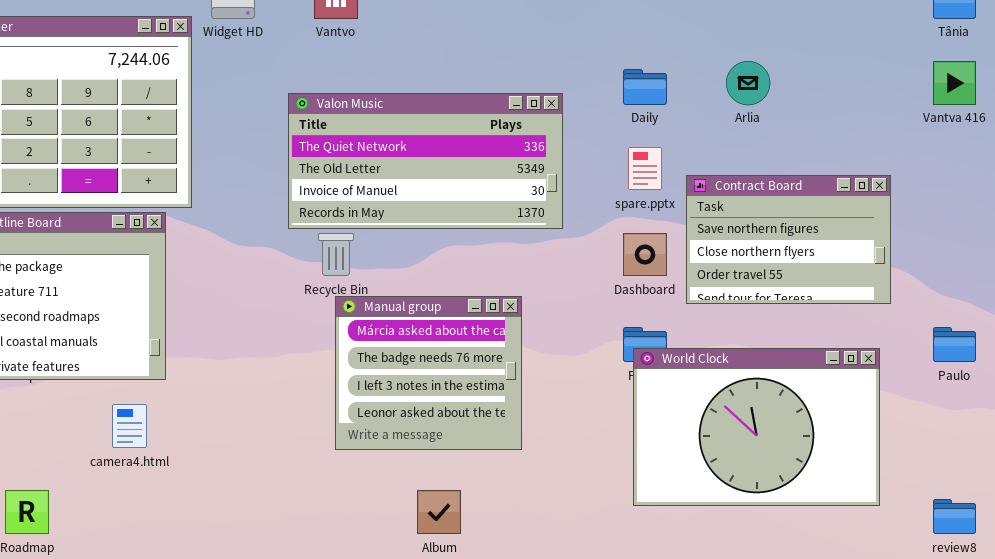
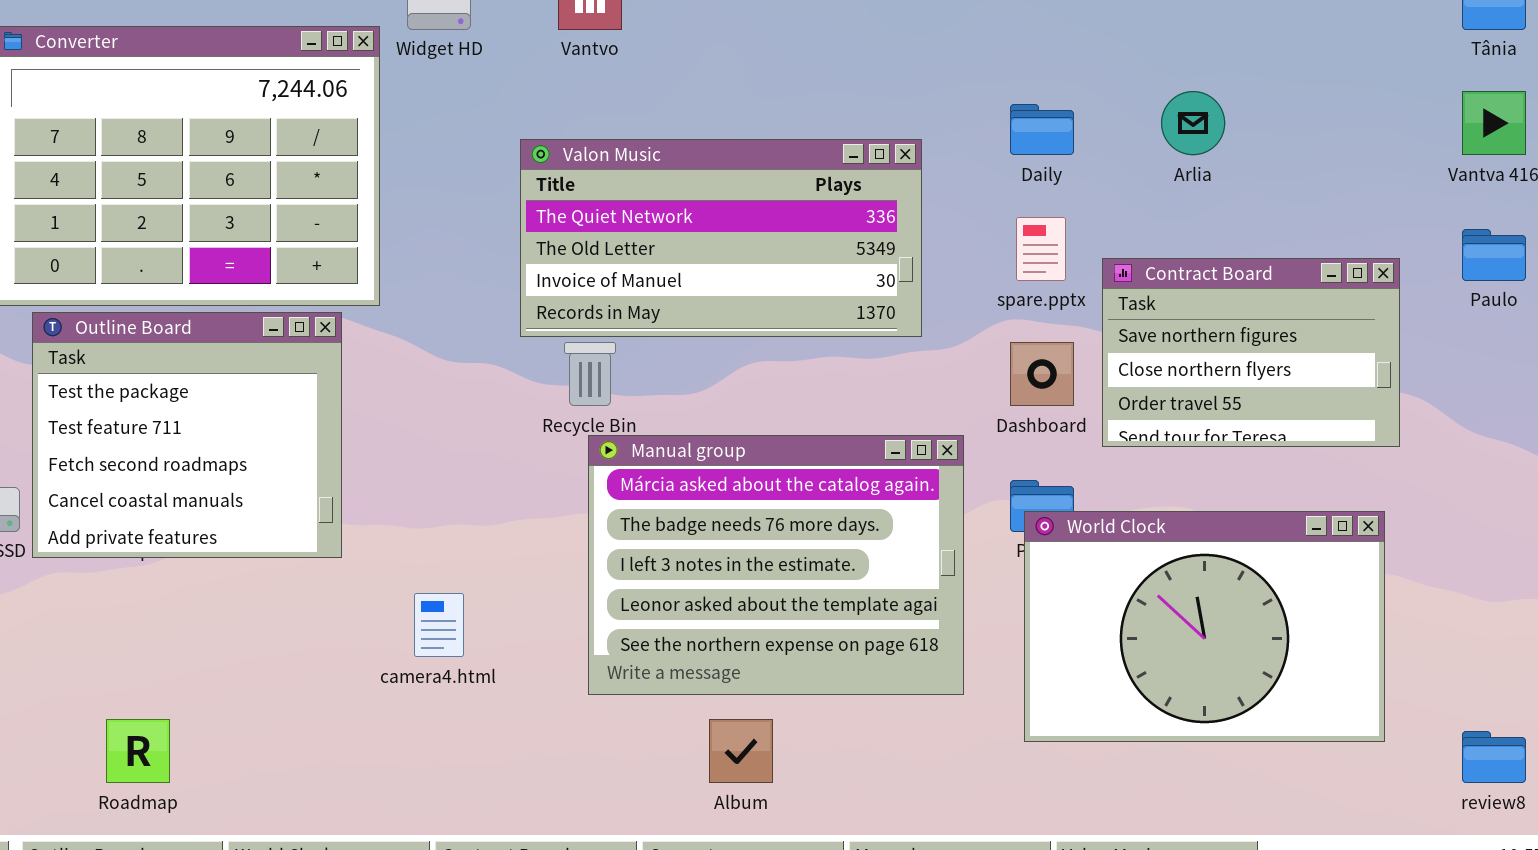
Manual group: [335,296,522,450] -> [588,435,964,695], resized
Paulo: [933,327,976,362] -> [1462,229,1526,281], moved
camera4.html: [112,404,147,448] -> [414,593,464,657], moved

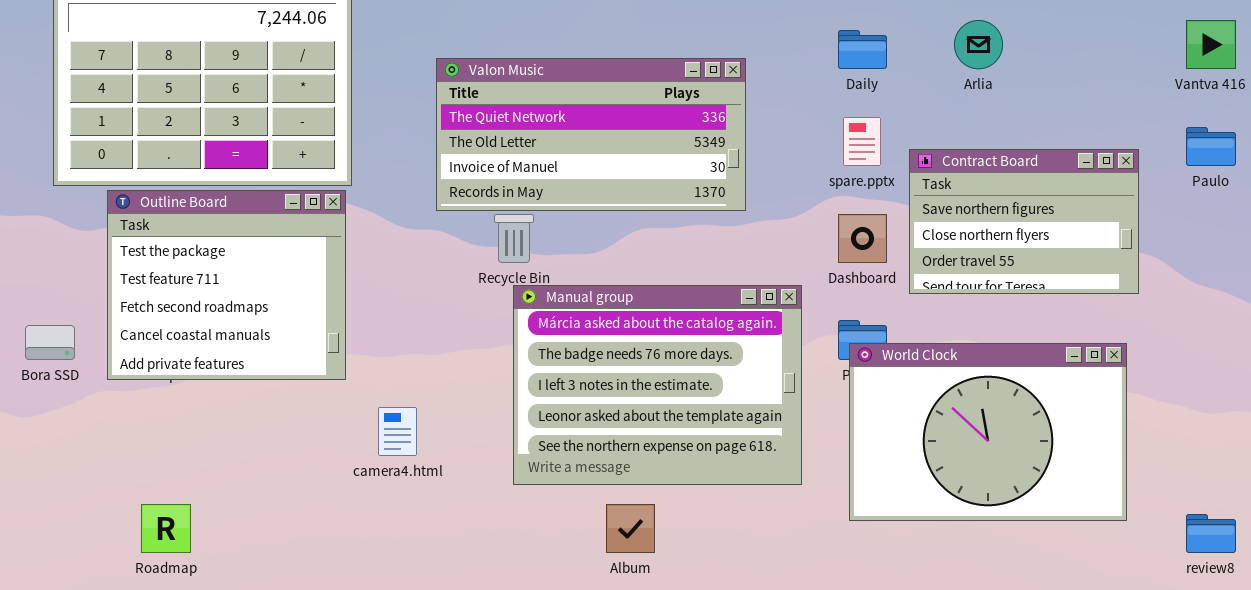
Valon Music: [520,139,922,337] -> [436,58,746,211], moved
Outline Board: [32,312,342,558] -> [107,190,346,380], moved

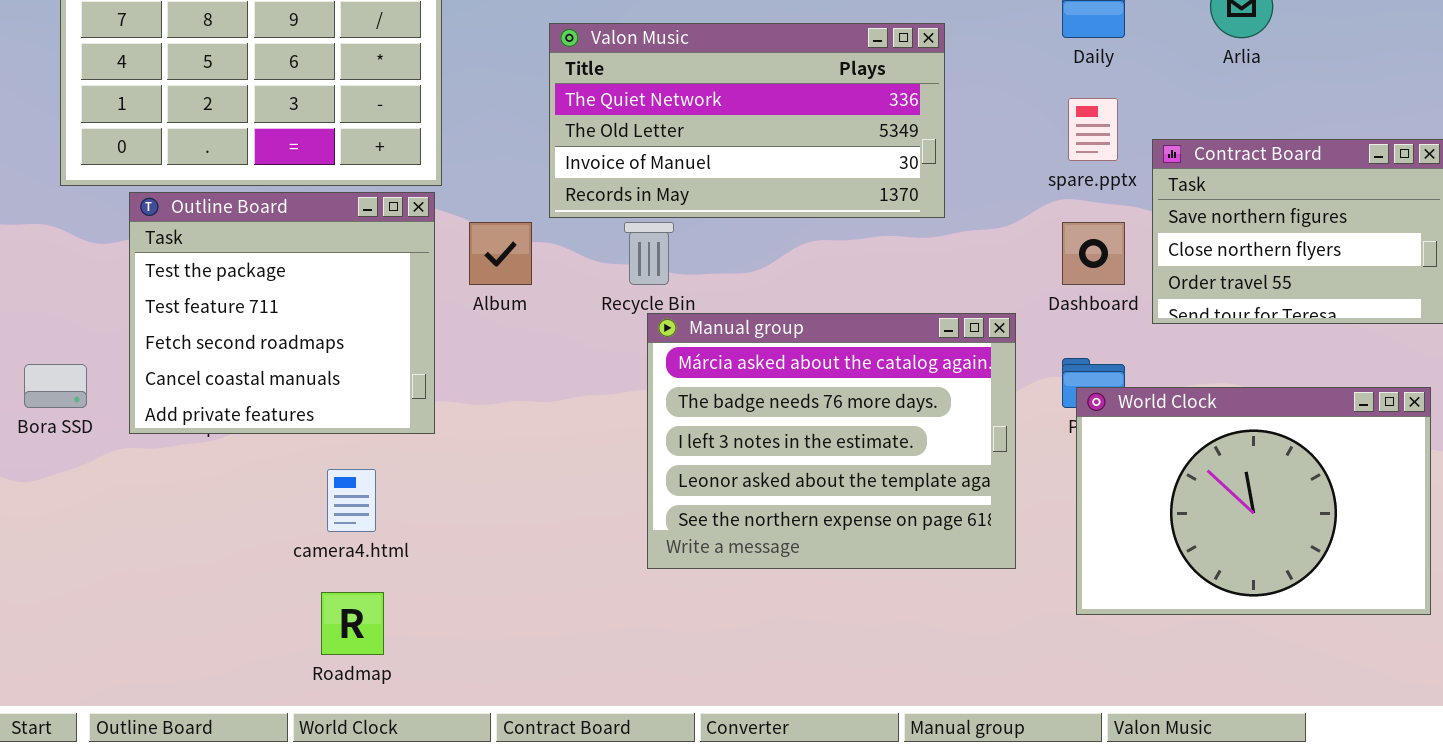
camera4.html: [378,407,417,456] -> [327,469,376,532], moved
Roadmap: [141,504,191,553] -> [321,592,384,655], moved
Album: [606,504,655,553] -> [469,222,532,285], moved

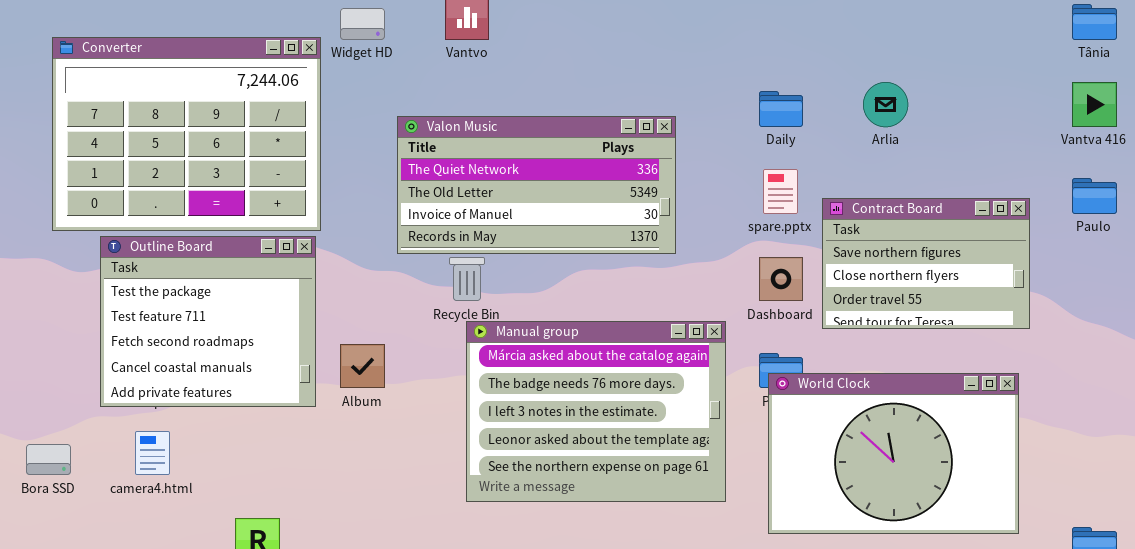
Album: [469,222,532,285] -> [340,344,385,388], moved
Bora SSD: [24,364,87,408] -> [26,444,71,475], moved
camera4.html: [327,469,376,532] -> [135,431,170,475], moved

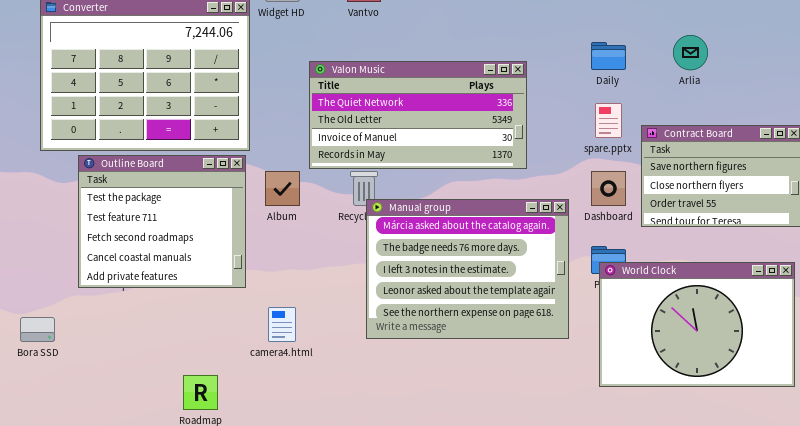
Manual group: [466,321,726,502] -> [366,199,569,339], moved
Album: [340,344,385,388] -> [265,171,300,206], moved
camera4.html: [135,431,170,475] -> [268,307,296,342], moved

